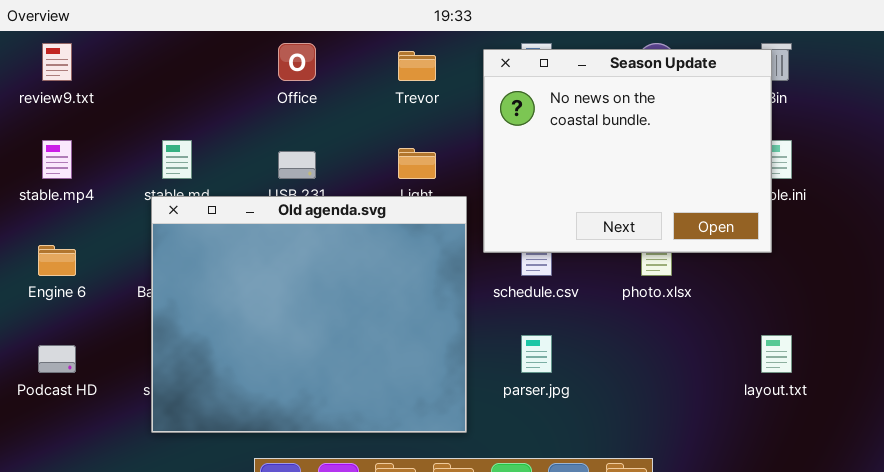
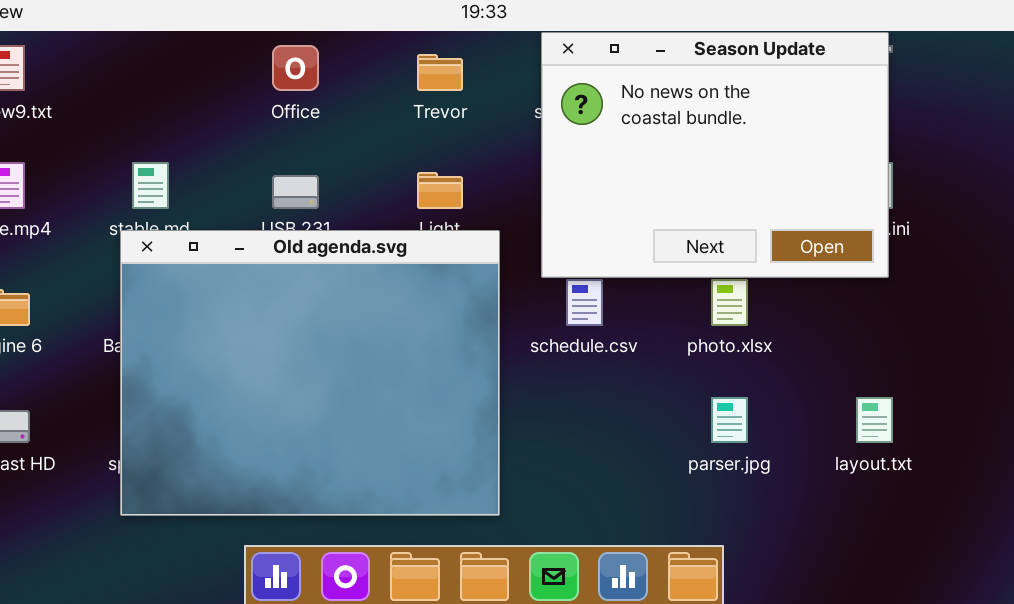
Season Update: [483,49,772,253] -> [541,32,889,278], moved
parser.jpg: [521,335,552,373] -> [711,397,748,443], moved

